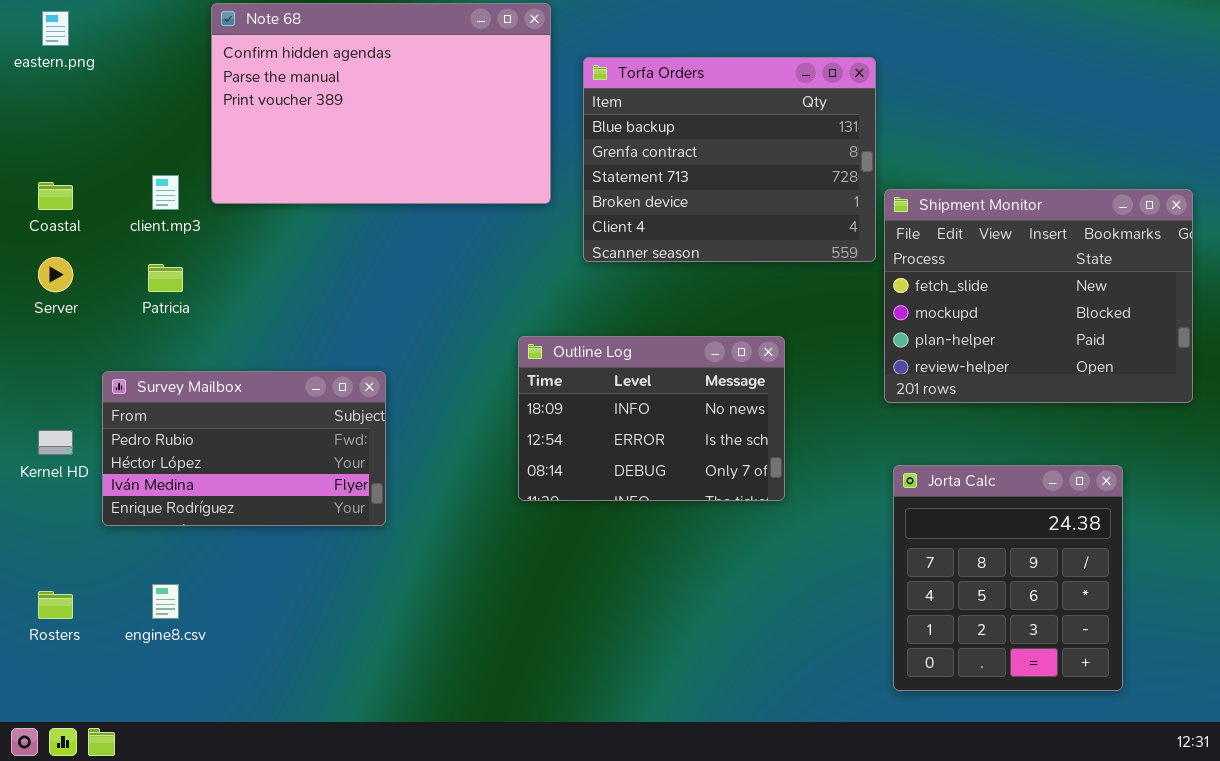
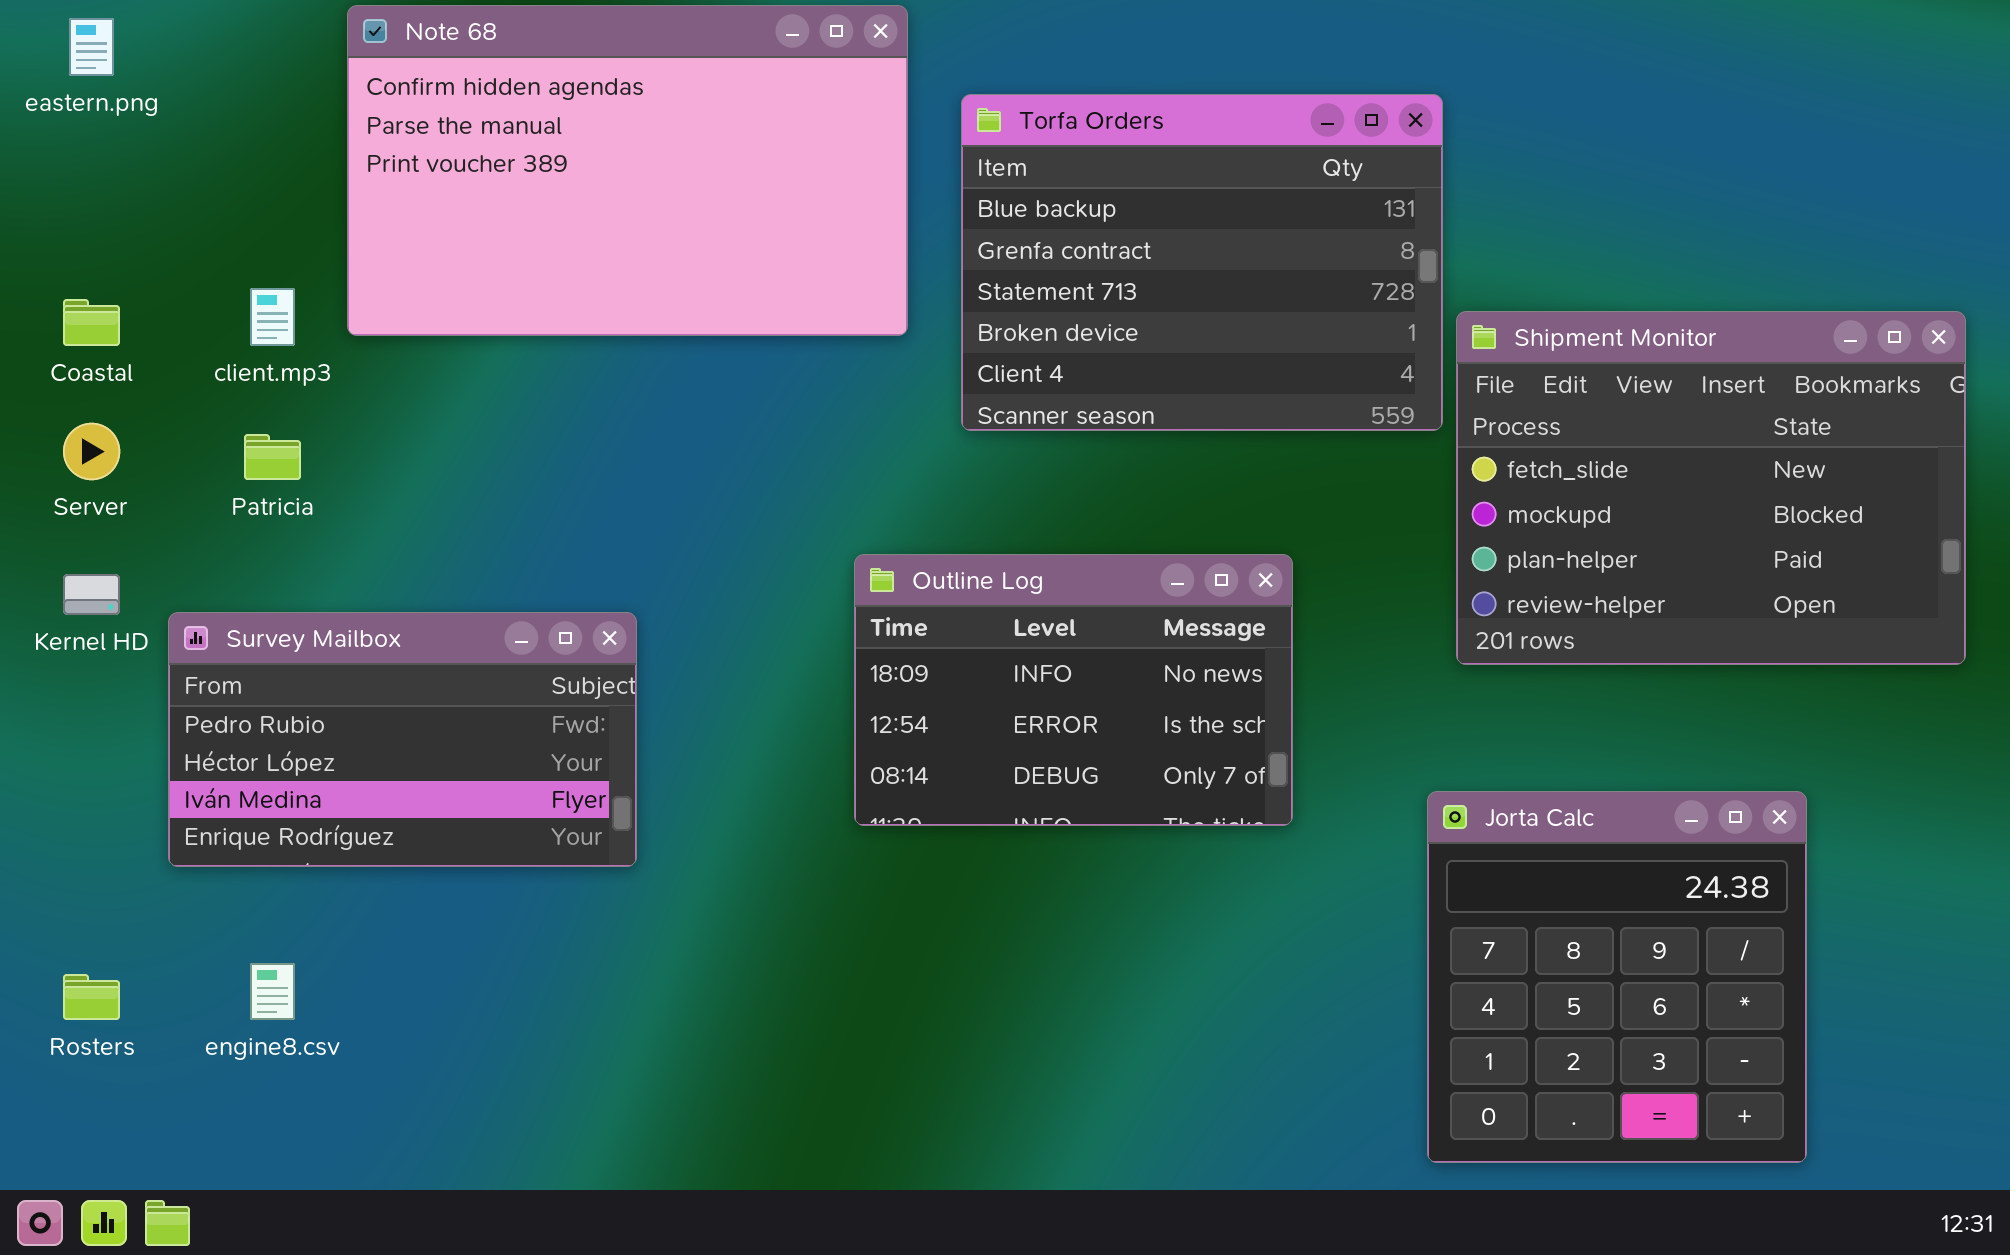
Kernel HD: [38,430,73,455] -> [63,574,120,615], moved
Jorta Calc: [893,465,1123,691] -> [1427,791,1807,1163], moved

